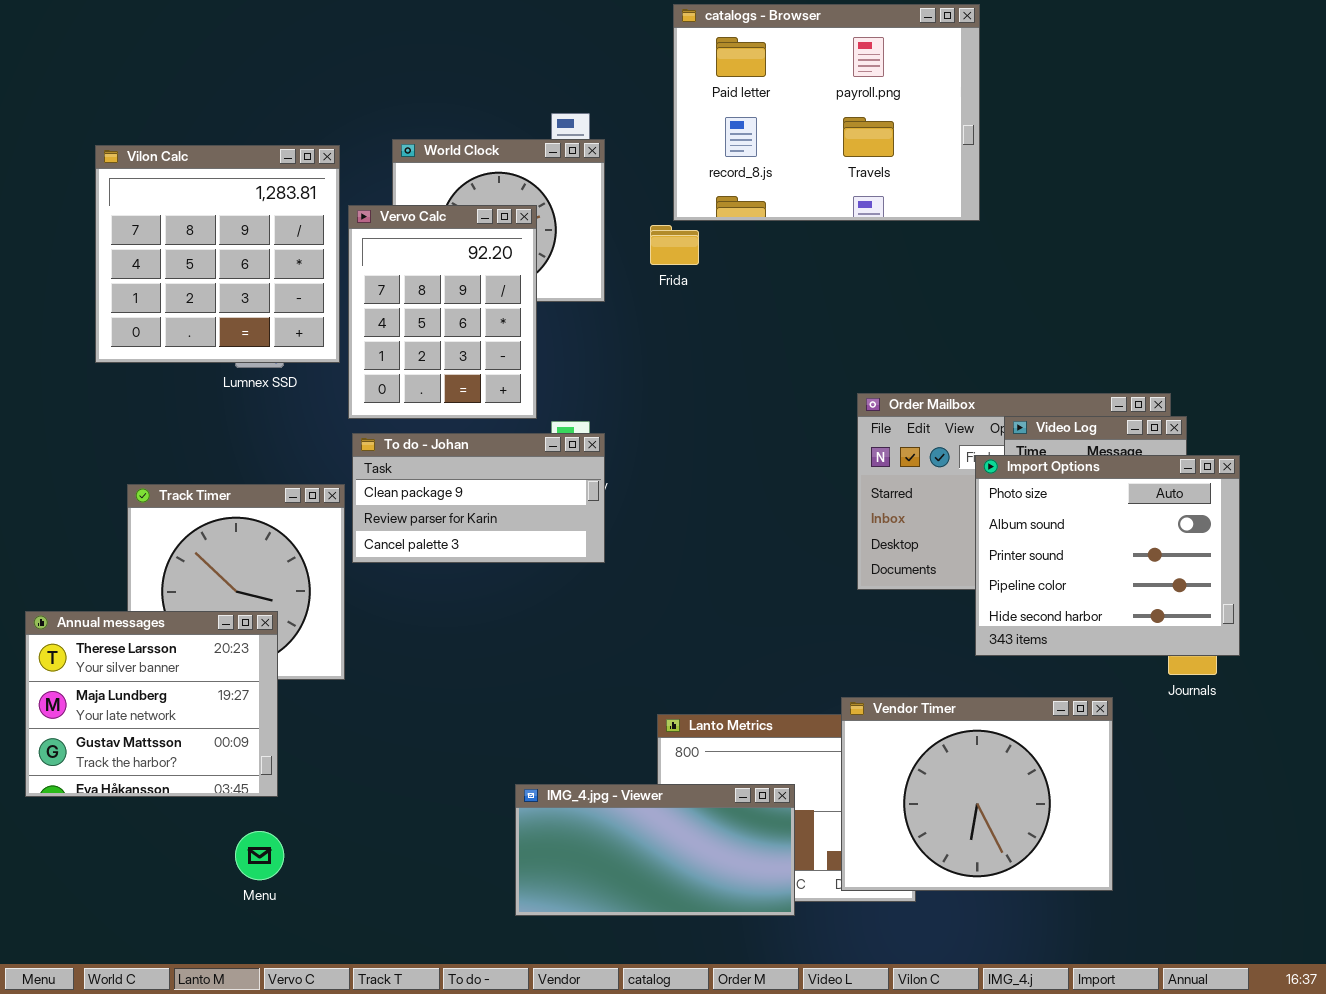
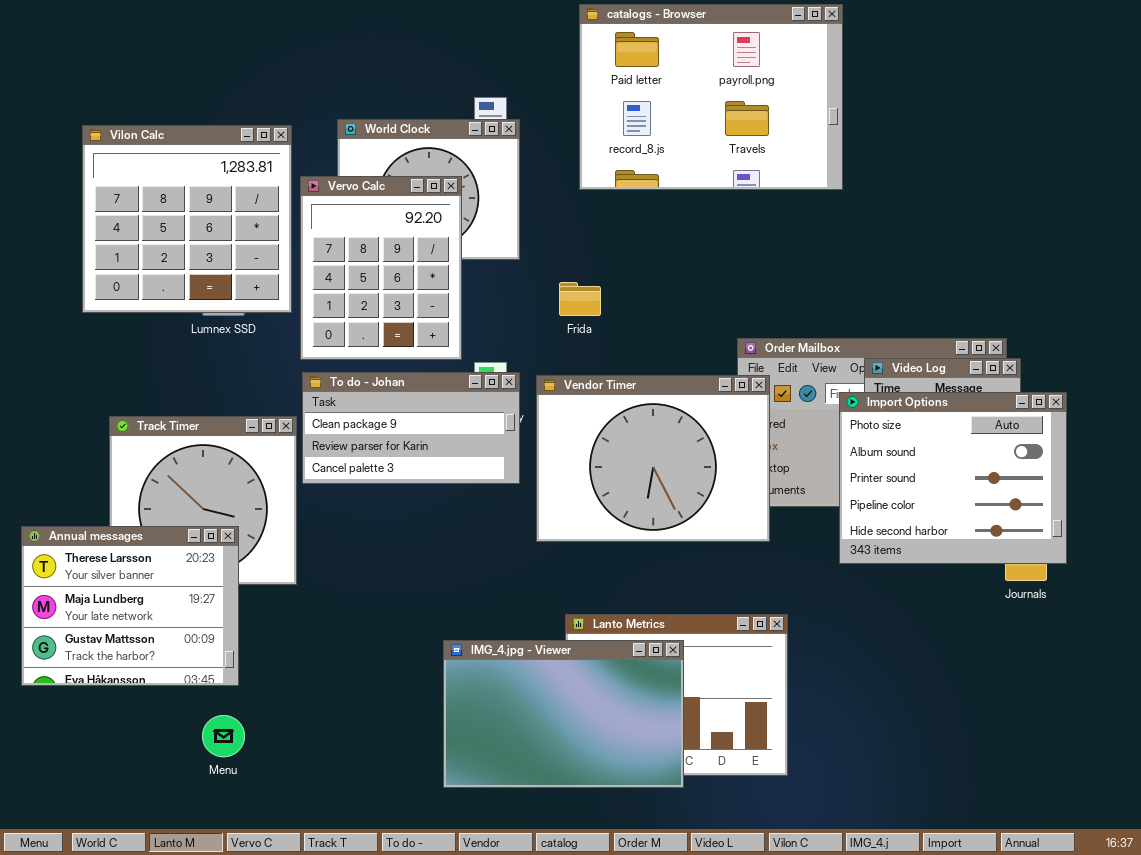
Frida: [650,225,699,265] -> [559,282,601,316], moved
Vendor Timer: [841,697,1113,891] -> [536,375,770,542], moved
IMG_4.jpg - Viewer: [515,784,795,916] -> [443,640,684,788], resized

